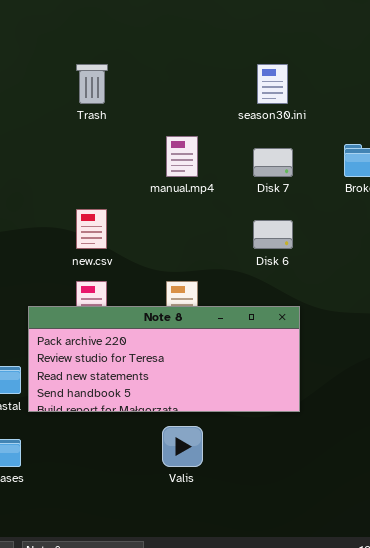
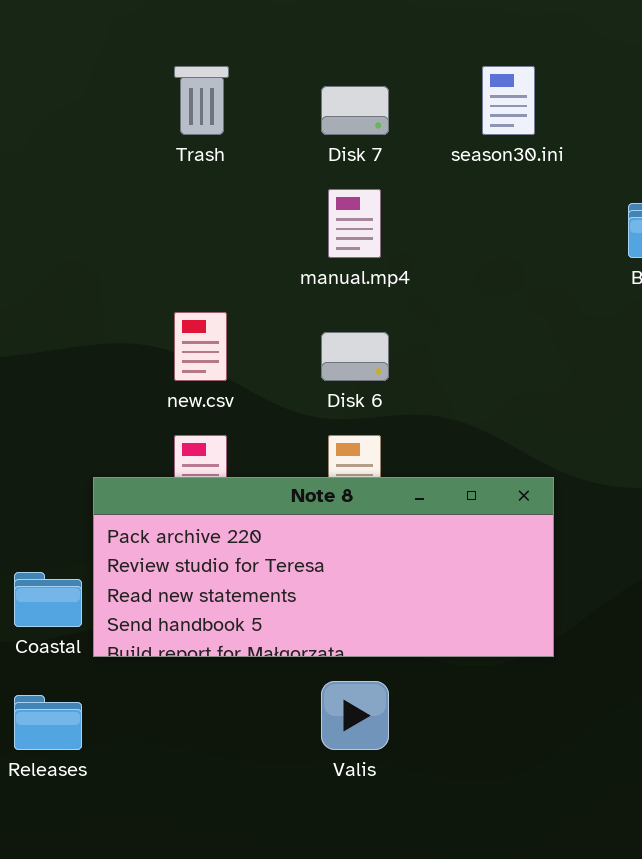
Disk 7: [253,148,293,177] -> [321,86,389,135], moved
Disk 6: [253,220,293,249] -> [321,332,389,381], moved

